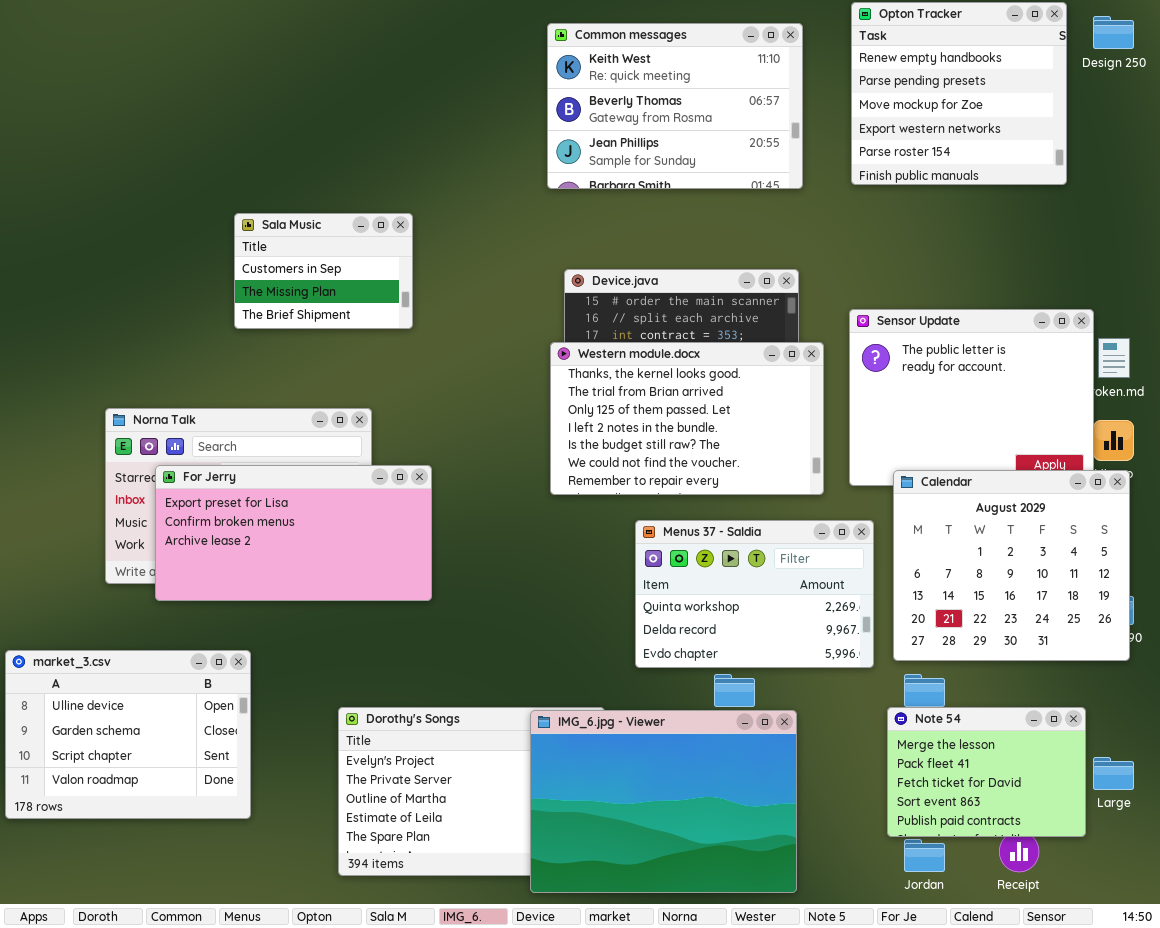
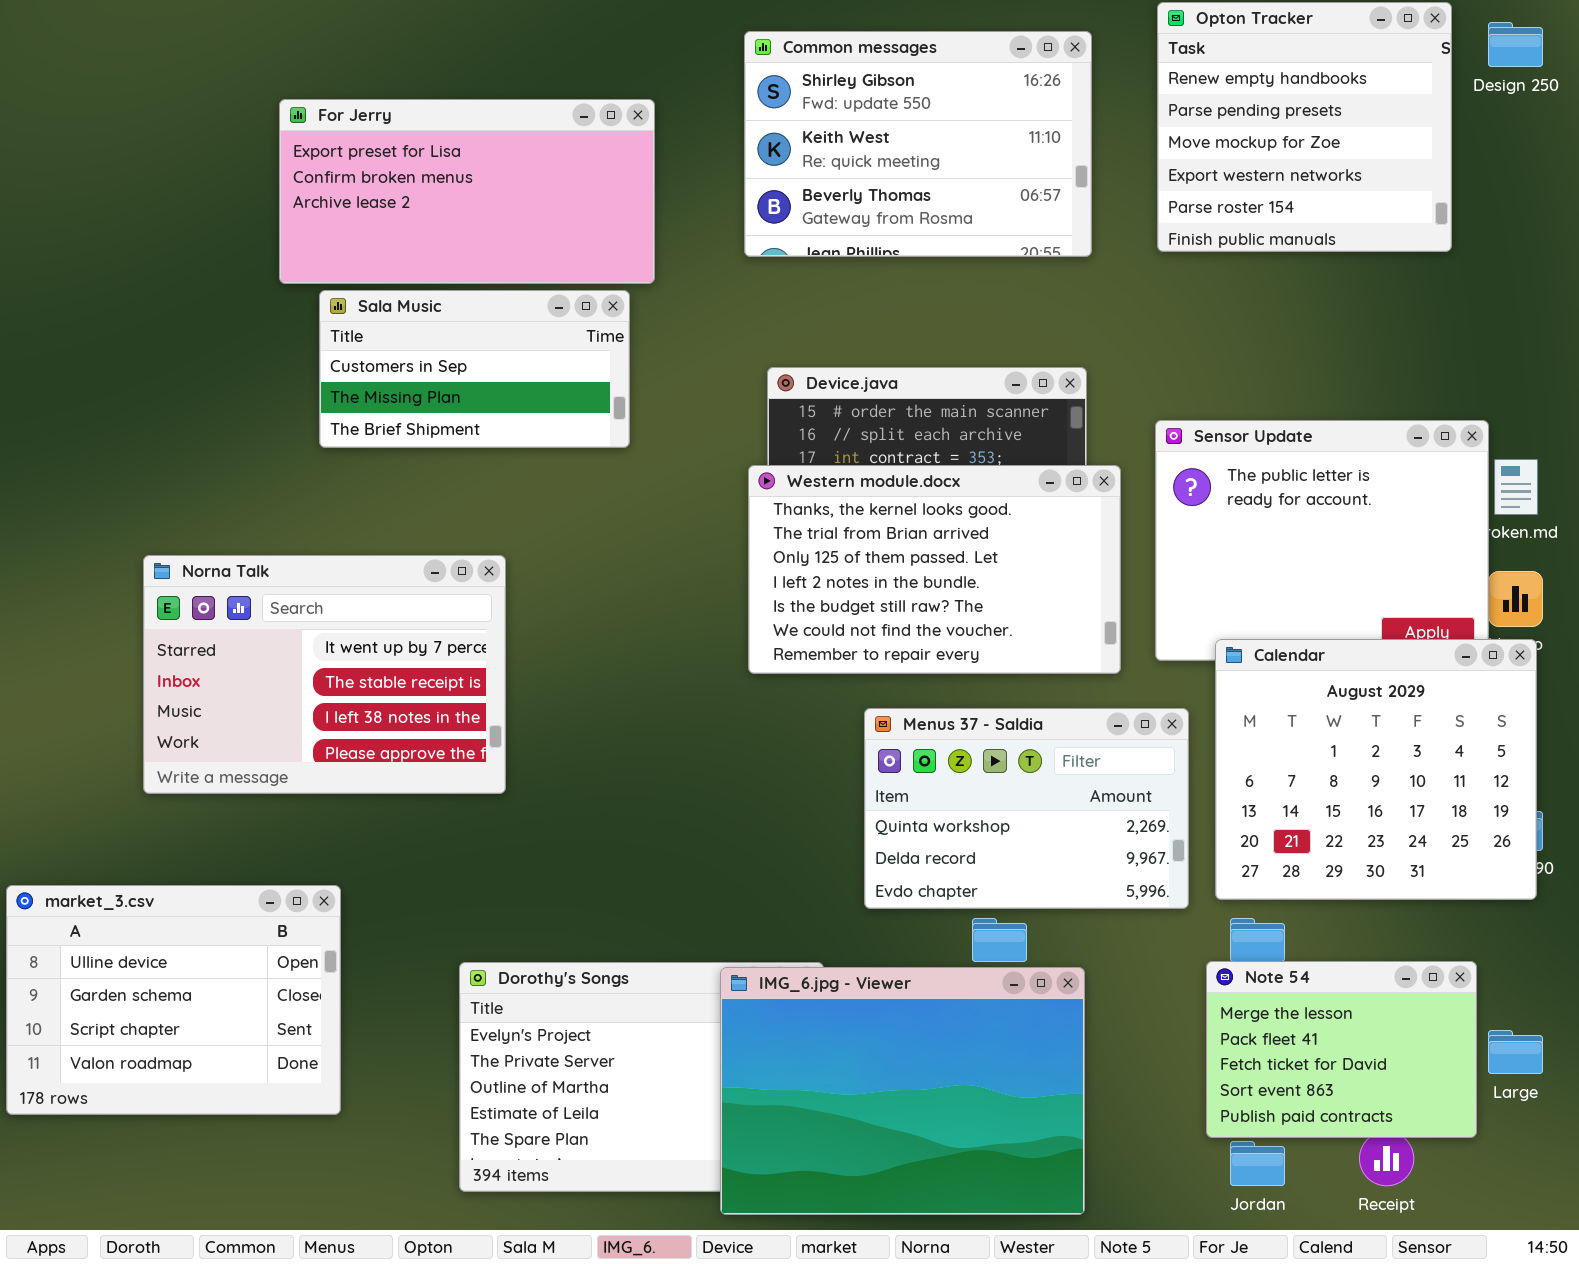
Common messages: [547,23,803,189] -> [744,31,1092,257], scrolled up 1 row
Sala Music: [234,213,413,329] -> [319,290,630,448], resized
For Jerry: [155,465,432,601] -> [279,99,655,284], moved

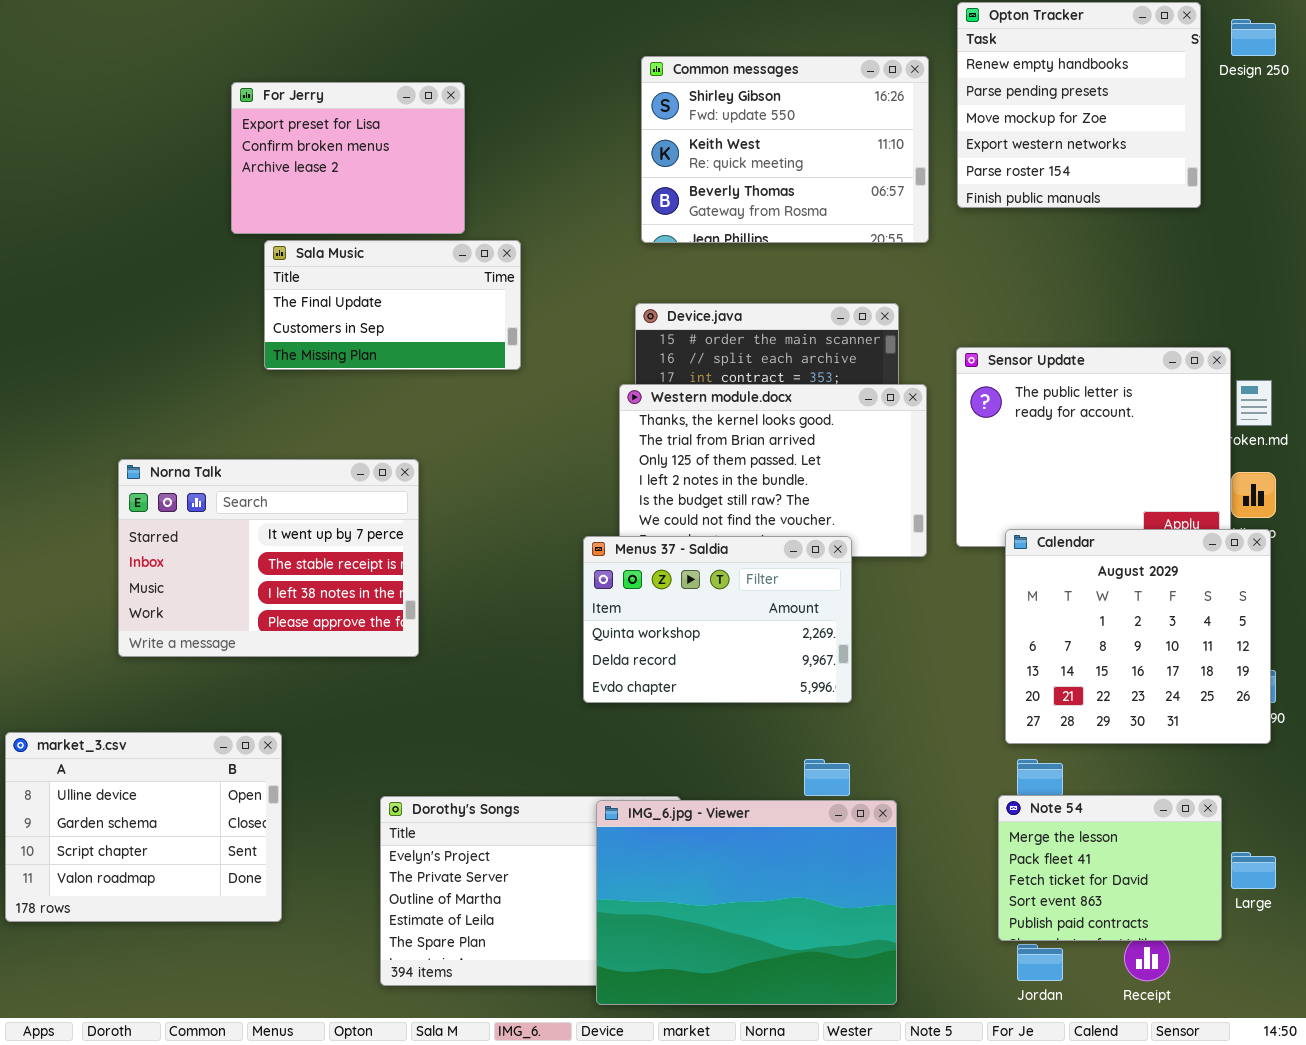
Common messages: [744,31,1092,257] -> [641,56,929,243], moved
For Jerry: [279,99,655,284] -> [231,82,465,234], resized
Sala Music: [319,290,630,448] -> [264,240,521,370], scrolled up 1 row
Menus 37 - Saldia: [864,708,1189,909] -> [583,536,852,703], moved

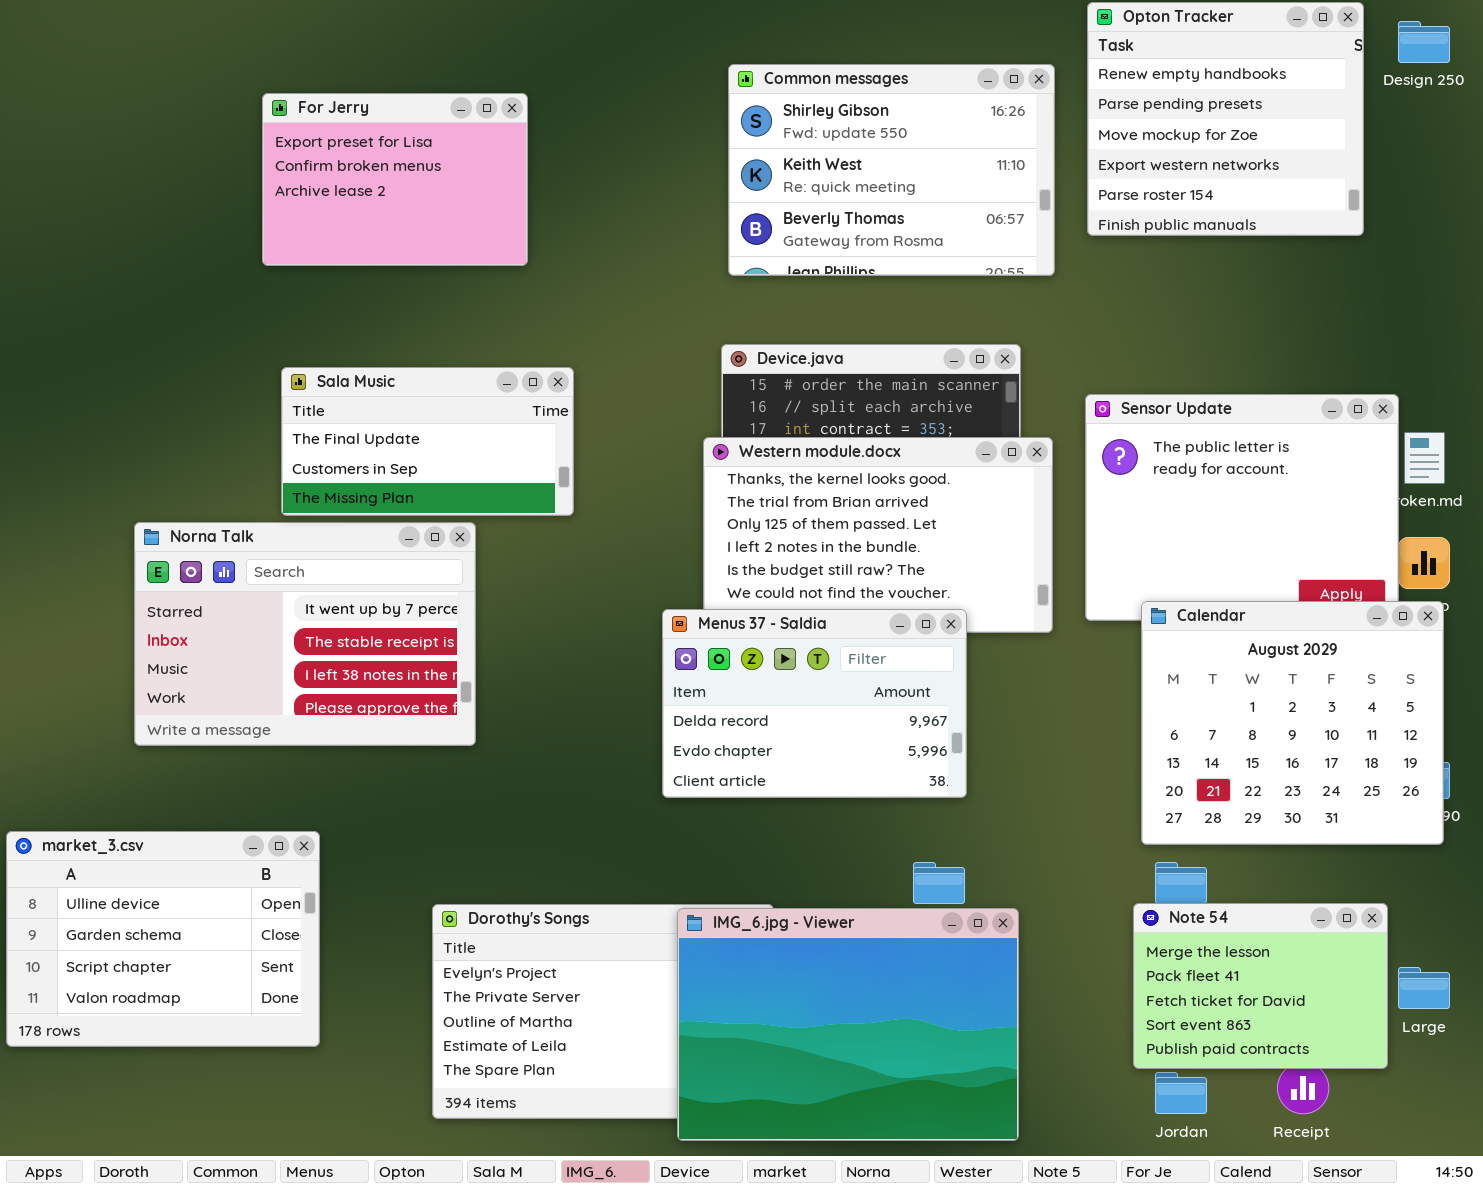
Sala Music: [264,240,521,370] -> [281,367,574,516], moved
Menus 37 - Saldia: [583,536,852,703] -> [662,609,967,798], scrolled down 1 row

